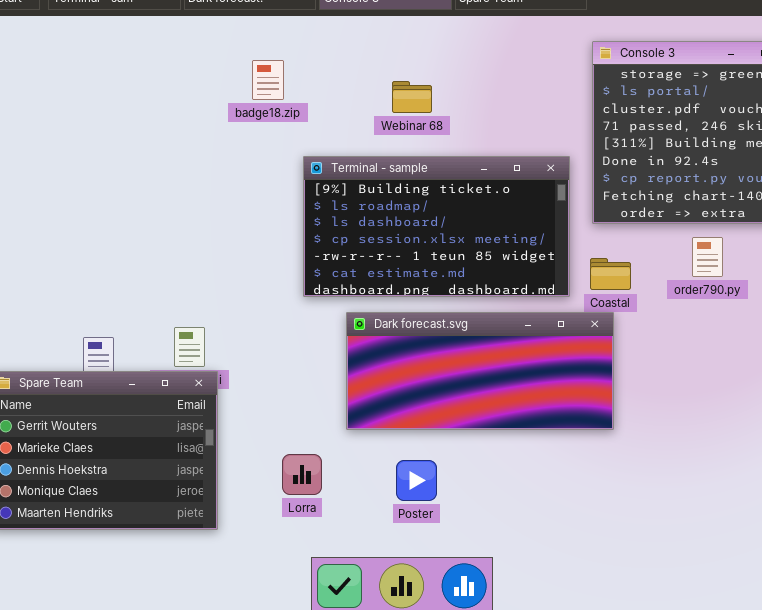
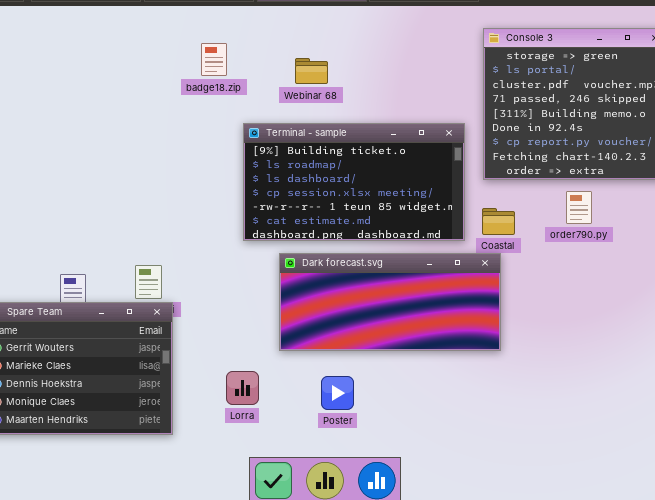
Webinar 68: [392,81,432,113] -> [295,58,328,84], moved

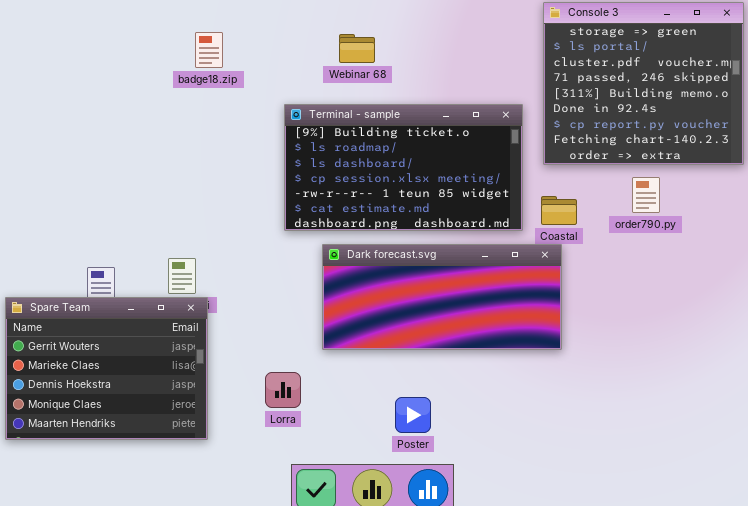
badge18.zip: [201,43,227,76] -> [195,32,223,68], moved
Poster: [321,376,354,410] -> [395,397,431,433], moved

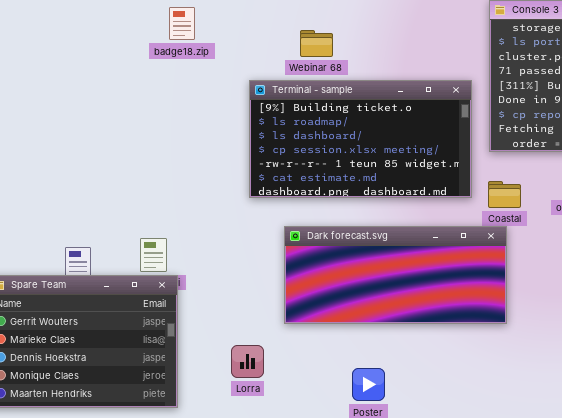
badge18.zip: [195,32,223,68] -> [169,7,195,40], moved
Terminal - sample: [284,104,523,231] -> [249,80,472,198], moved

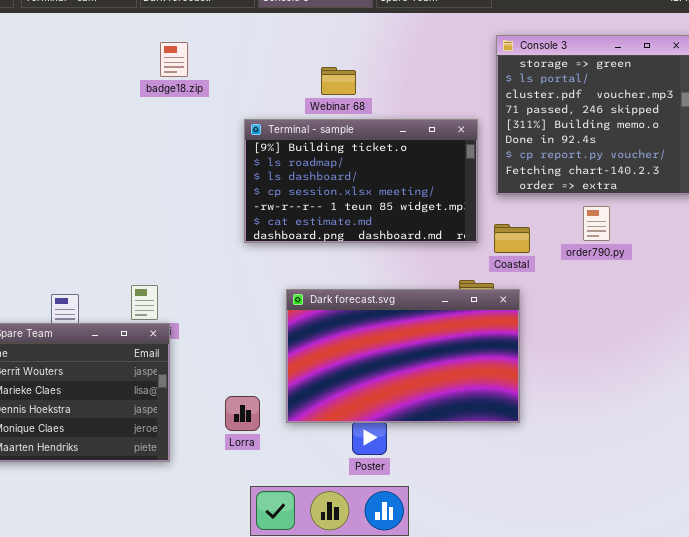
Webinar 68: [300,30,333,57] -> [321,67,356,95], moved
Dark forecast.svg: [284,226,507,324] -> [286,289,520,423], moved, resized

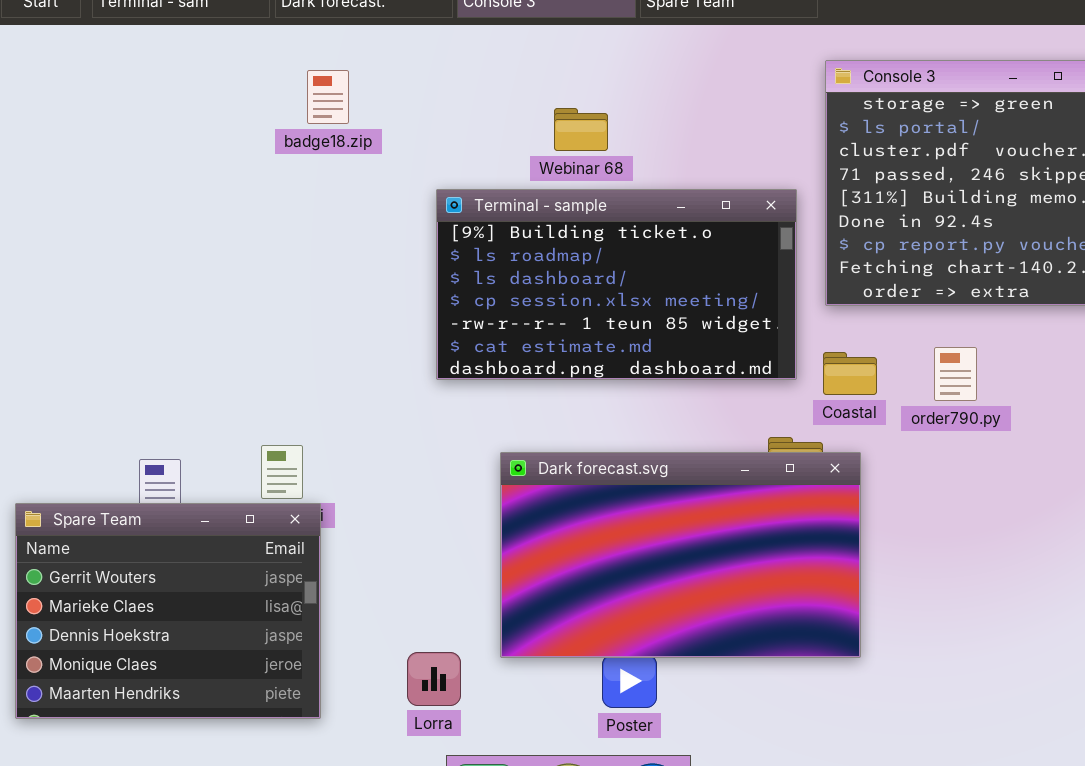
order790.py: [583,206,610,241] -> [934,347,977,401], moved
Lorra: [225,396,260,431] -> [407,652,461,706], moved

